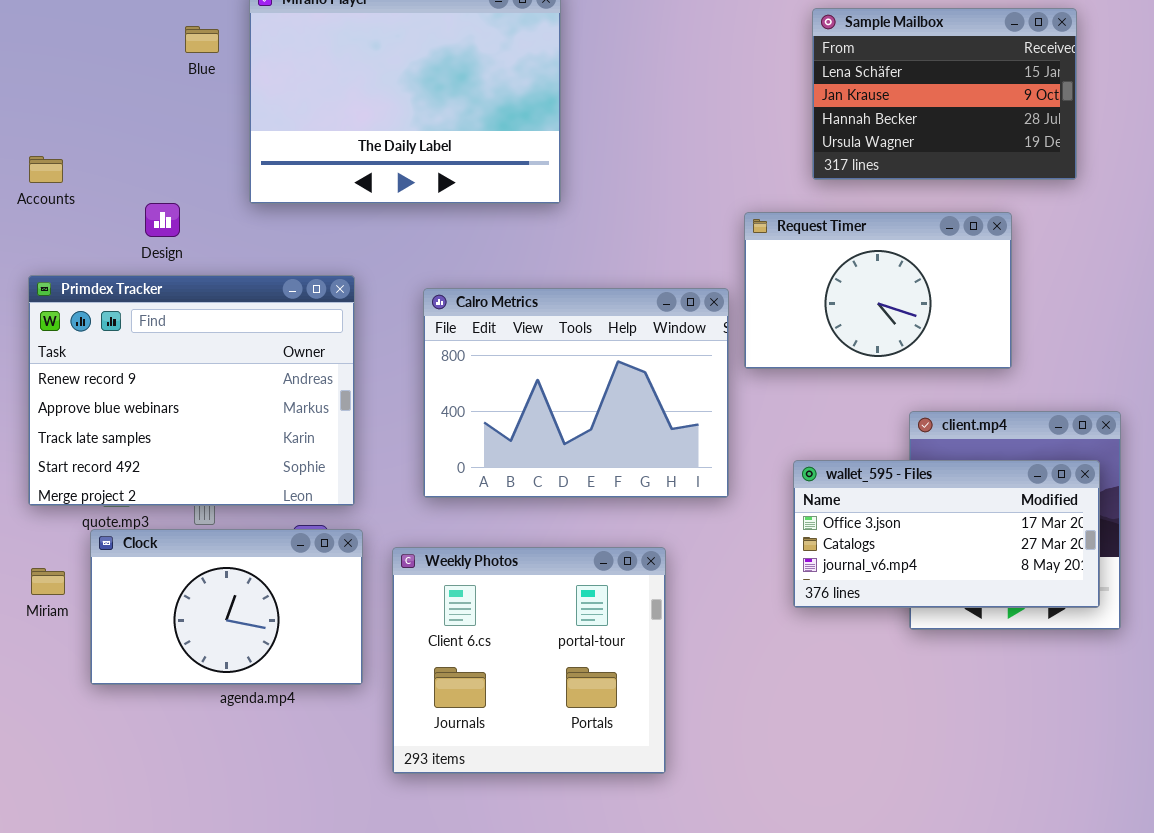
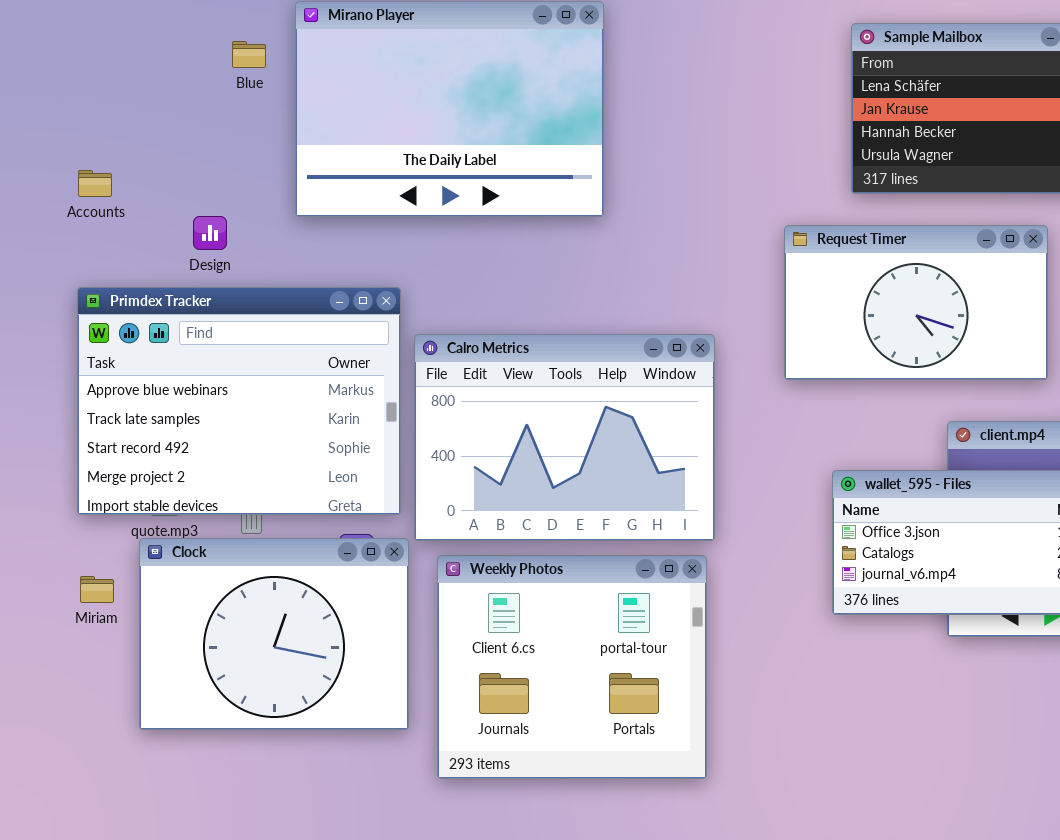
Primdex Tracker: [28,275,355,506] -> [77,287,401,515], scrolled down 1 row
Calro Metrics: [423,288,729,498] -> [414,334,715,541], moved
Clock: [90,529,363,685] -> [139,538,409,730], resized

